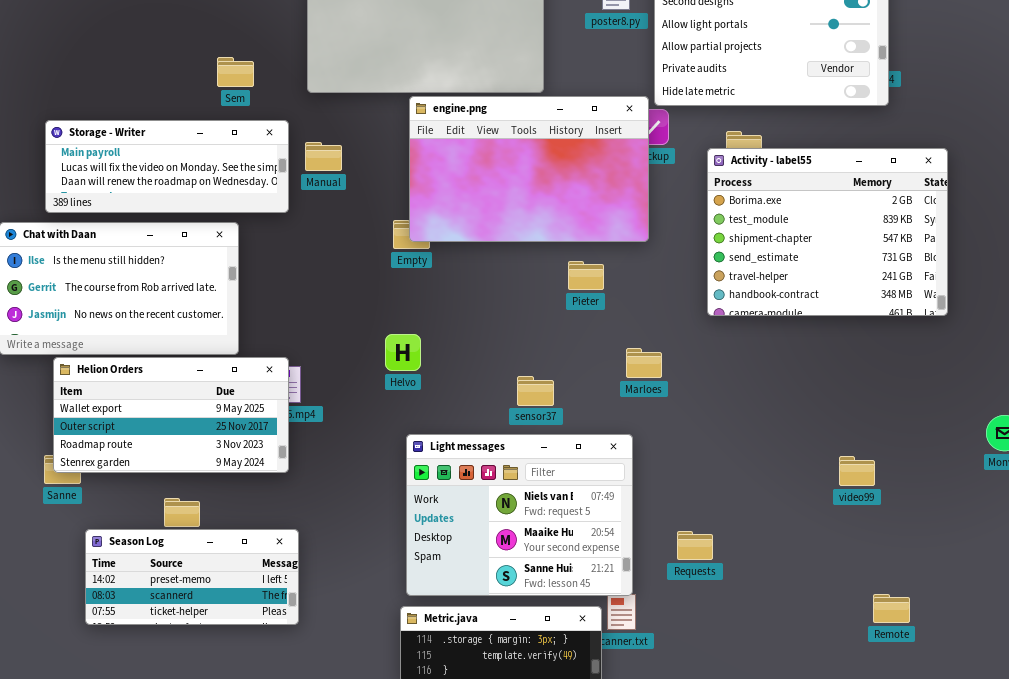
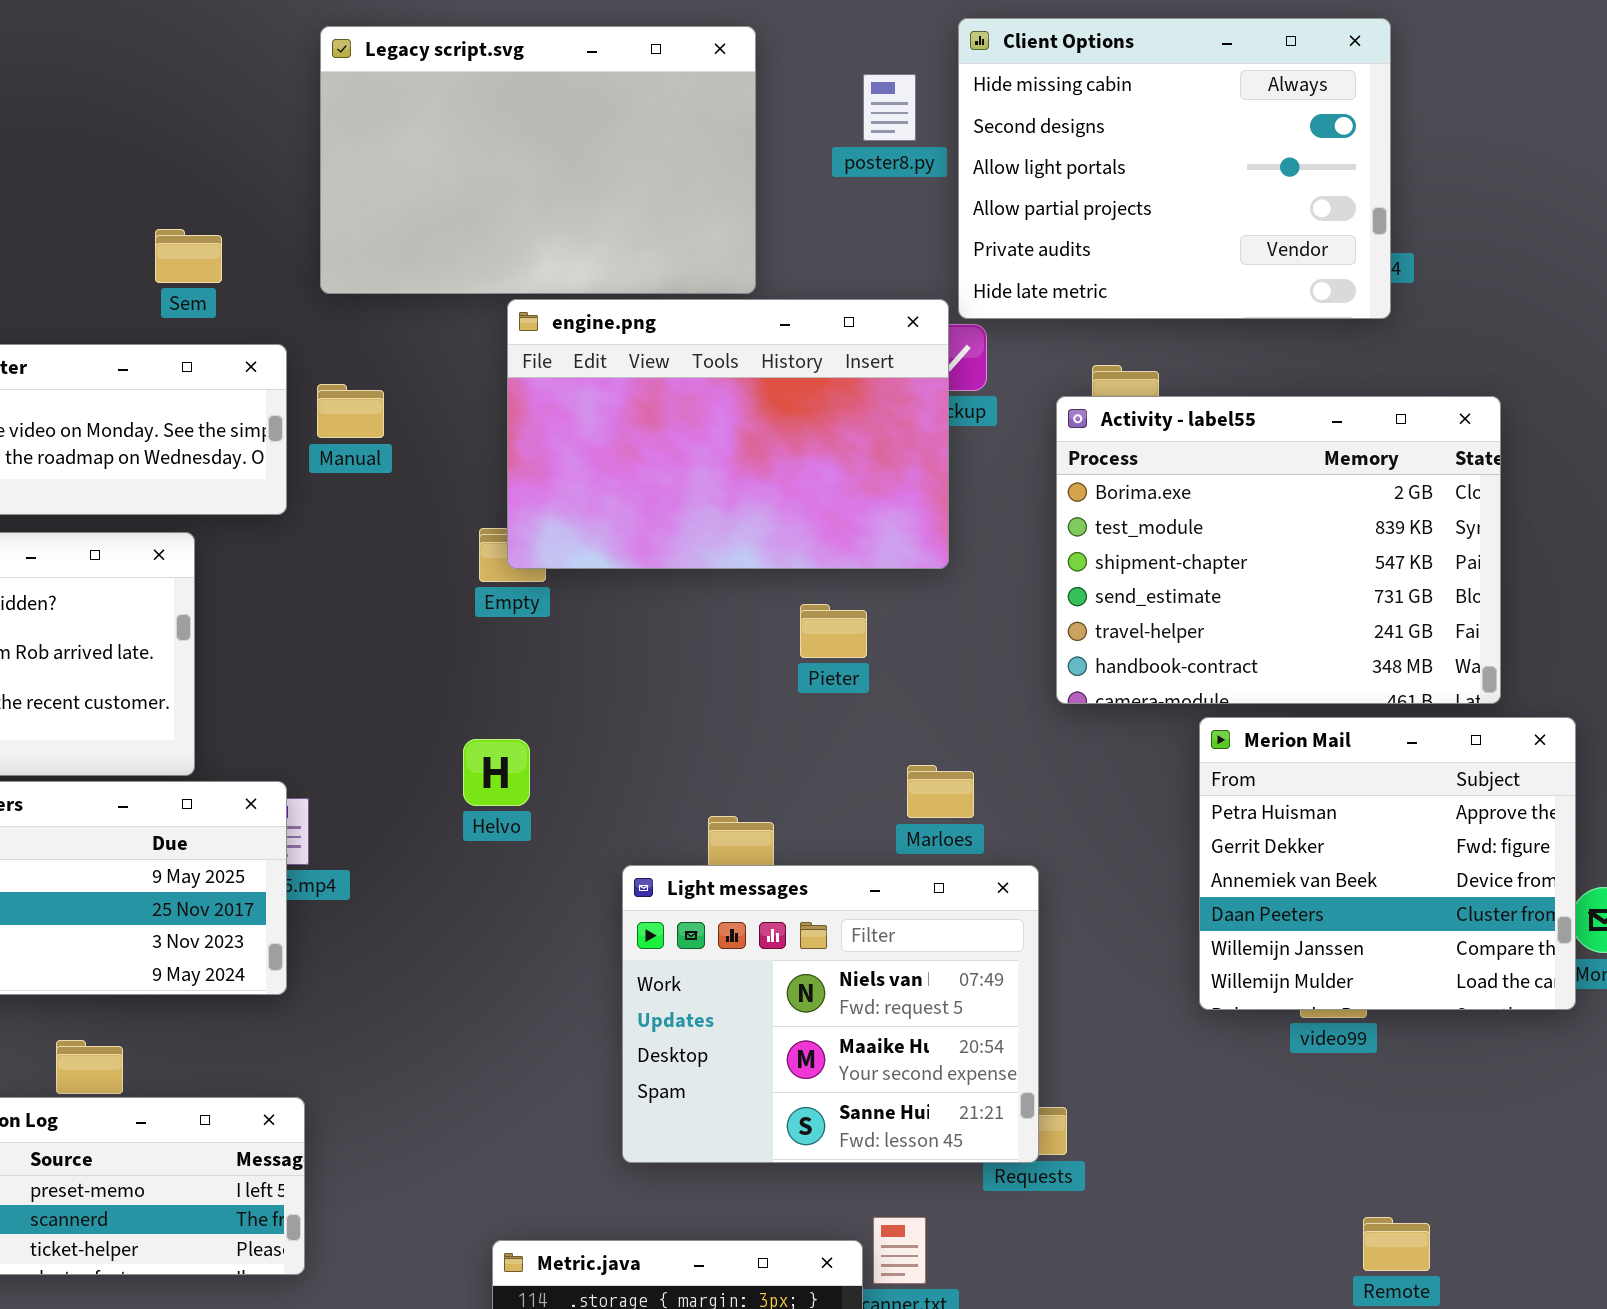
Merion Mail: none -> [1199,717,1576,1010], opened
Light messages: [406,434,633,596] -> [622,865,1039,1163], moved

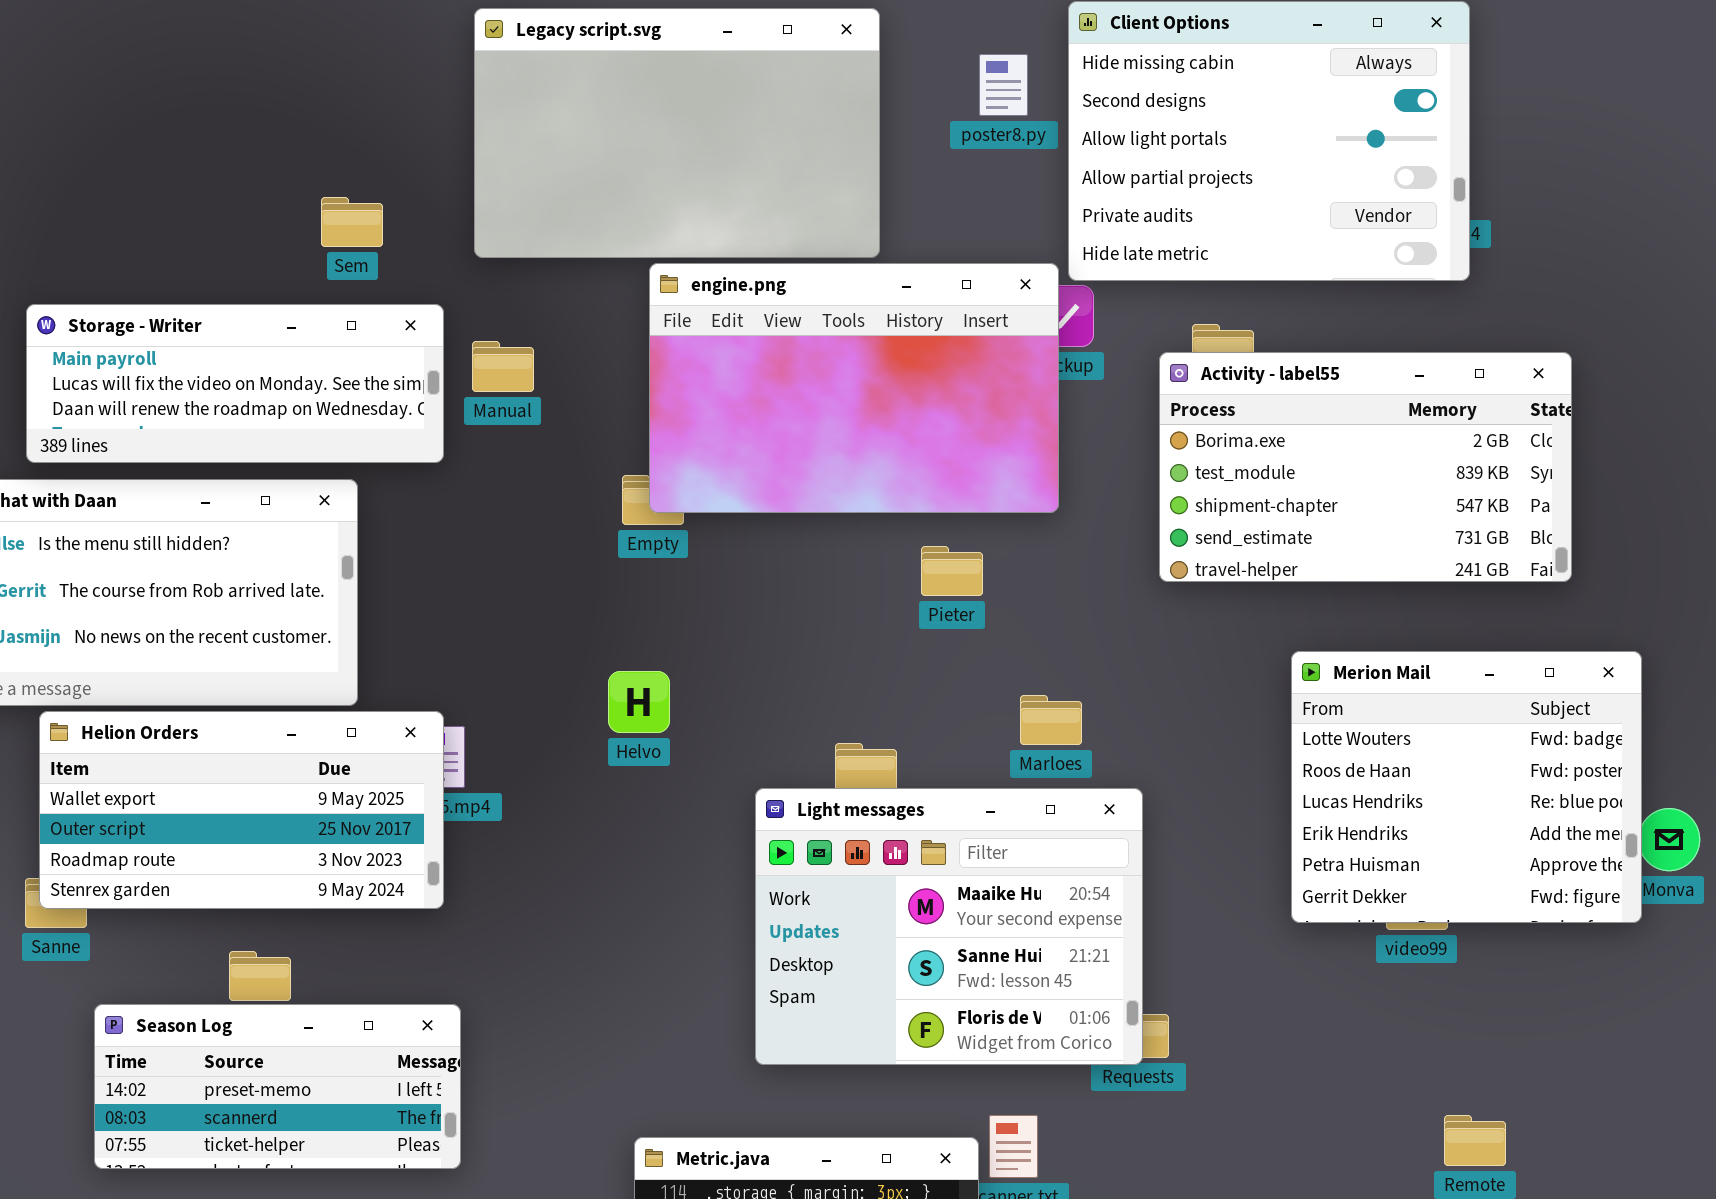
Activity - label55: [1056,396,1501,704] -> [1159,352,1572,582], resized
Merion Mail: [1199,717,1576,1010] -> [1291,651,1642,923], scrolled up 4 rows
Light messages: [622,865,1039,1163] -> [755,788,1143,1065], scrolled down 1 row

